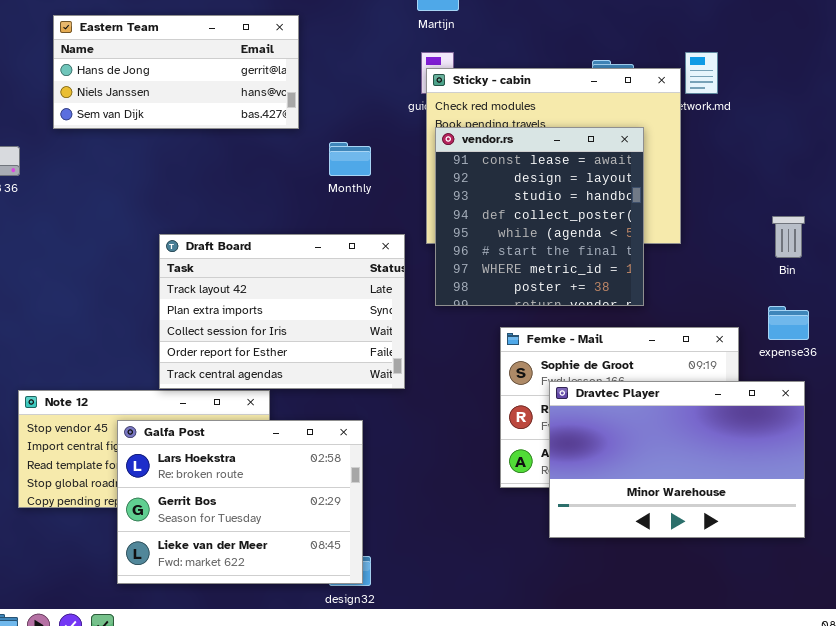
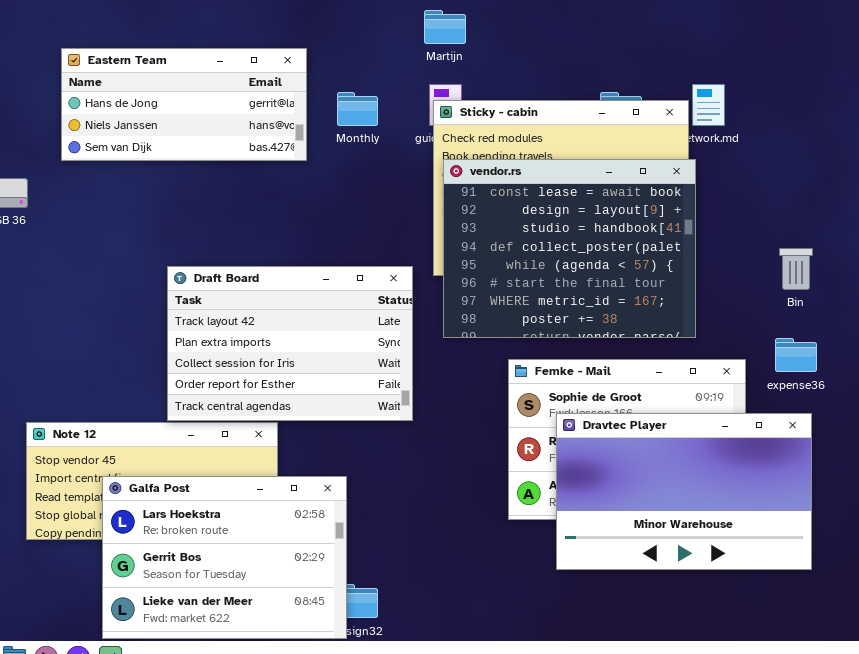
vendor.rs: [435,127,644,306] -> [443,159,696,338], resized
Monthly: [329,142,371,176] -> [337,92,378,126], moved
Galfa Post: [117,420,363,584] -> [102,476,347,639], moved

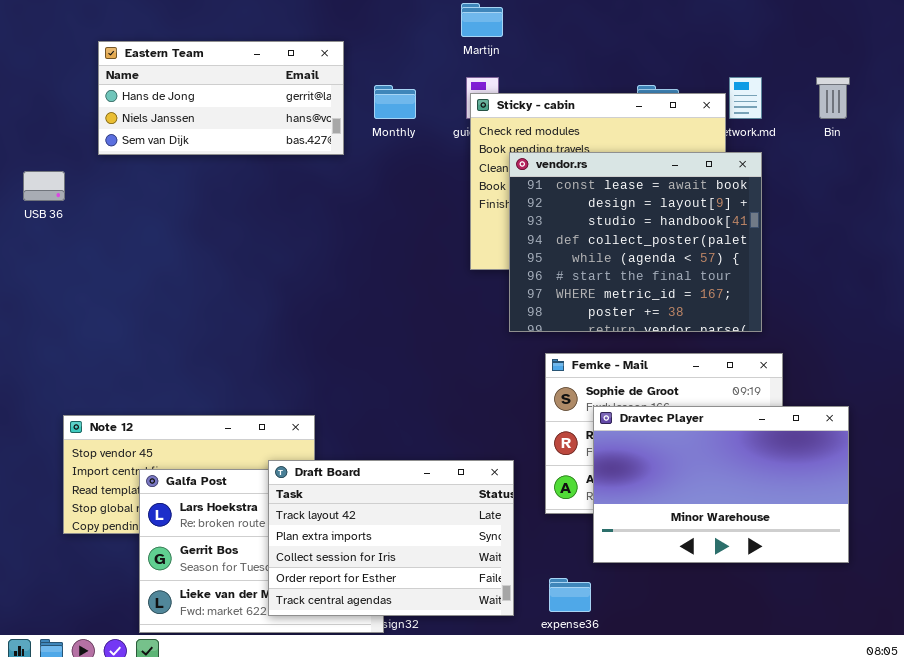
vendor.rs: [443,159,696,338] -> [509,152,762,332], moved
Bin: [779,248,813,290] -> [816,77,850,119], moved
Draft Board: [167,266,413,421] -> [268,460,514,616], moved
expense36: [775,338,817,372] -> [549,578,591,612], moved

